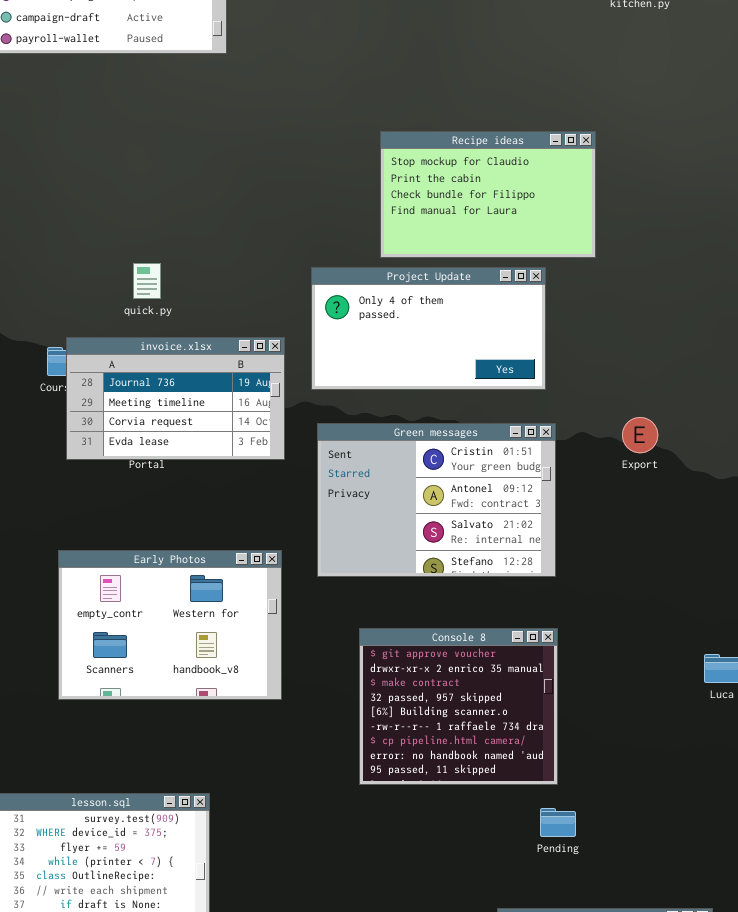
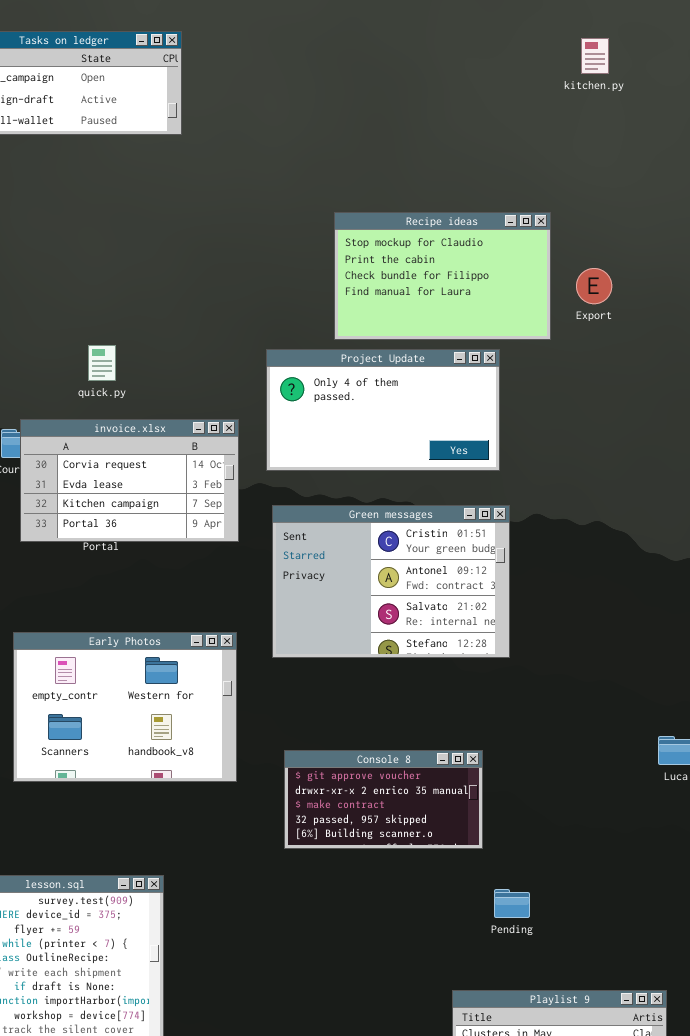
invoice.xlsx: [66,337,285,460] -> [20,419,239,542], scrolled down 2 rows
Export: [622,417,658,453] -> [576,268,612,304], moved
Console 8: [359,628,558,785] -> [284,750,483,849], moved, resized

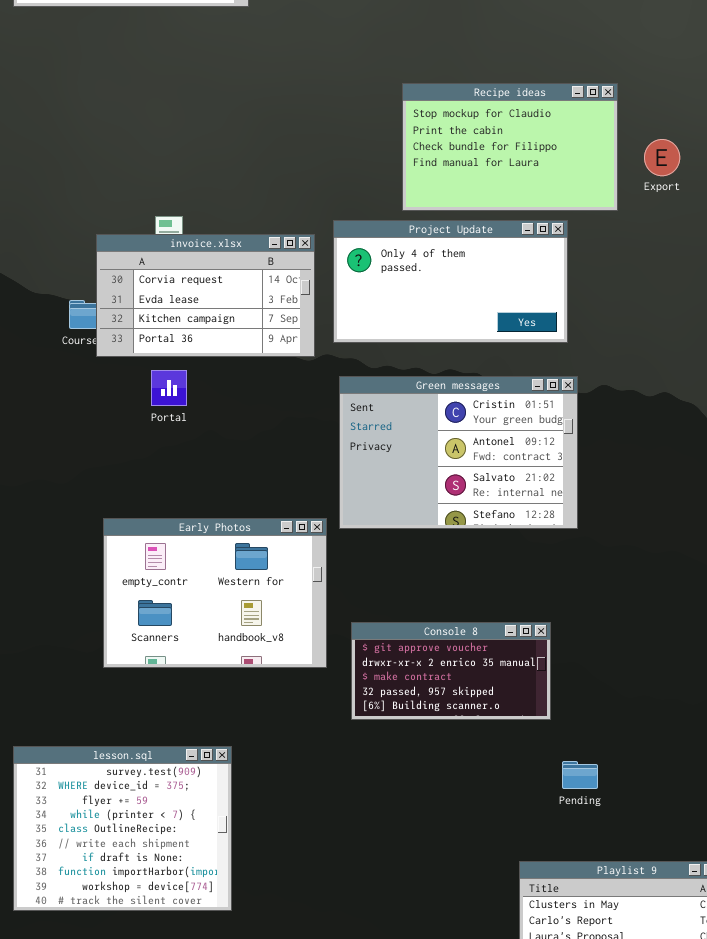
invoice.xlsx: [20,419,239,542] -> [96,234,315,357], moved
Early Photos: [13,632,237,782] -> [103,518,327,668], moved

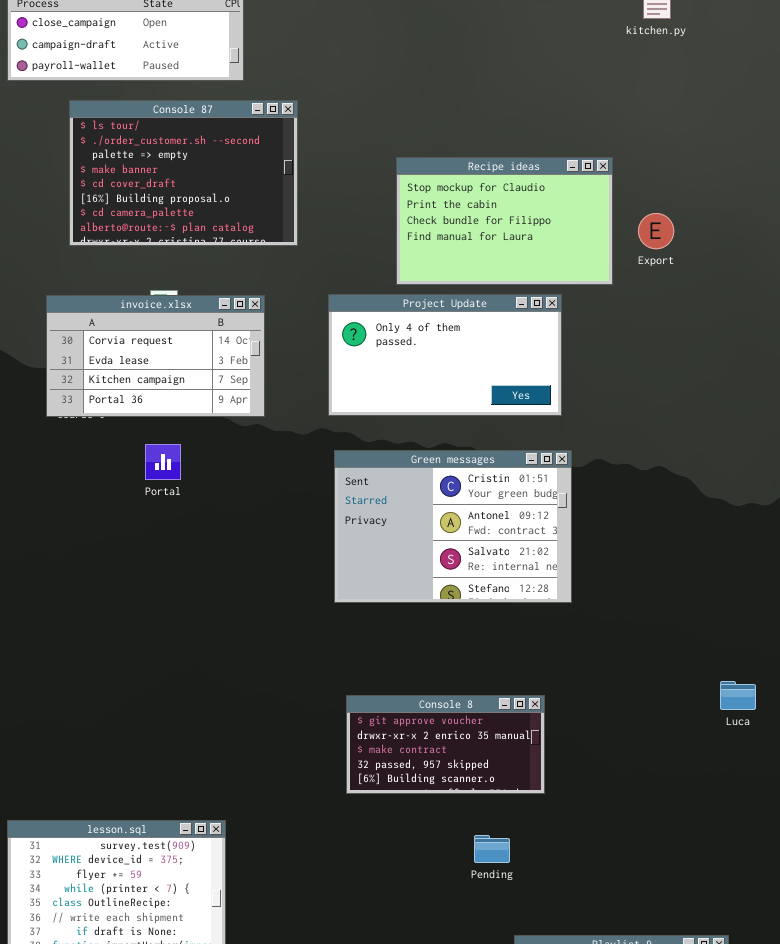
Console 87: none -> [69,100,298,246], opened
invoice.xlsx: [96,234,315,357] -> [46,295,265,417], moved
Early Photos: [103,518,327,668] -> none, closed
Pending: [562,761,598,789] -> [474,835,510,863], moved

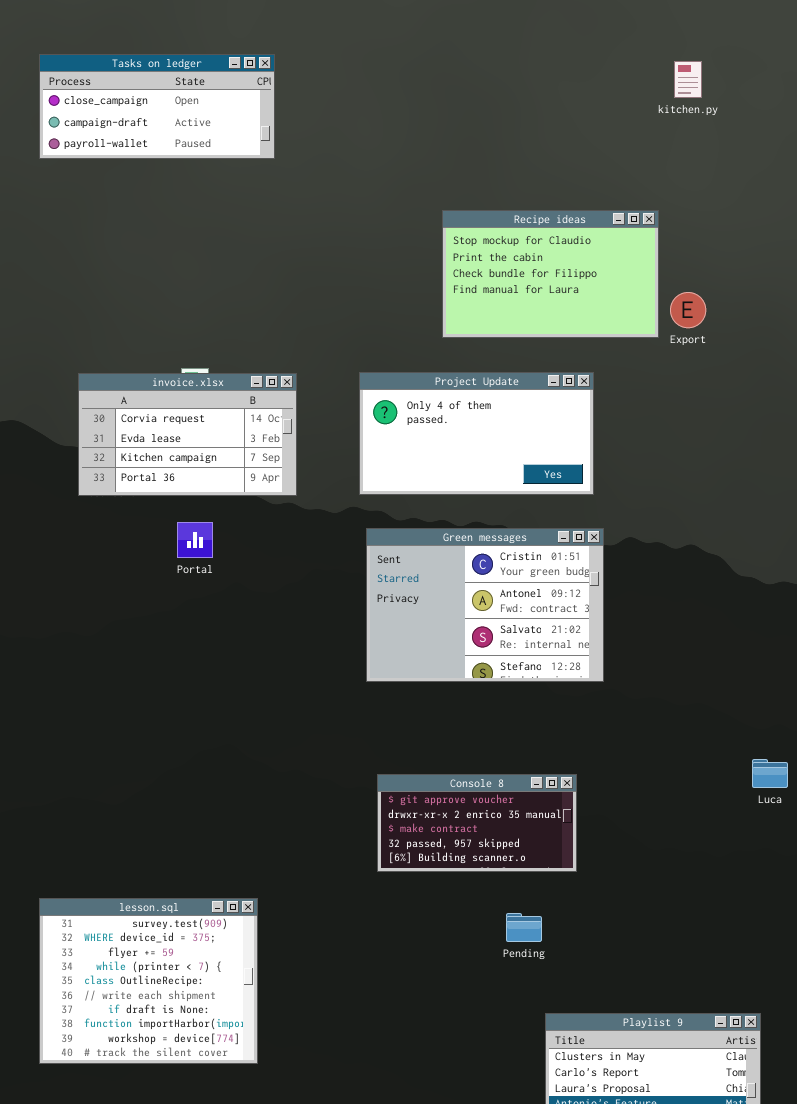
Console 87: [69,100,298,246] -> none, closed
Recipe ideas: [396,157,613,285] -> [442,210,659,338], moved

